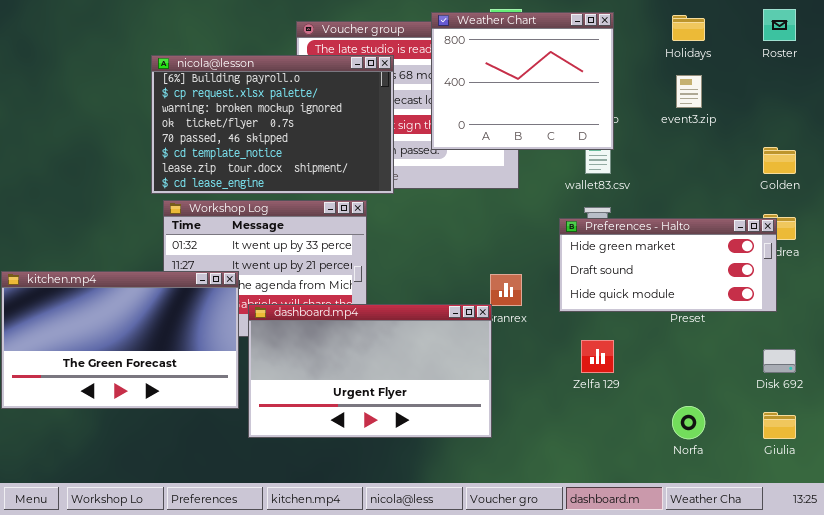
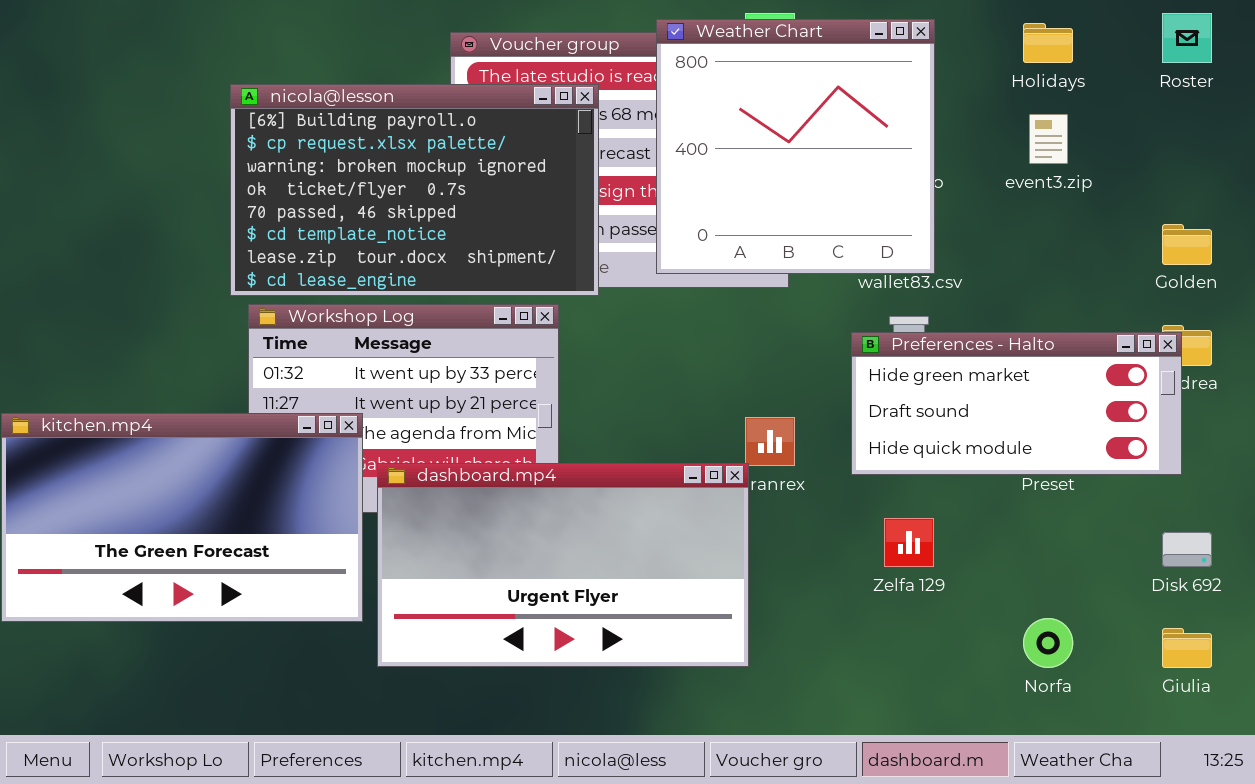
Weather Chart: [431,12,614,150] -> [656,19,935,274], resized

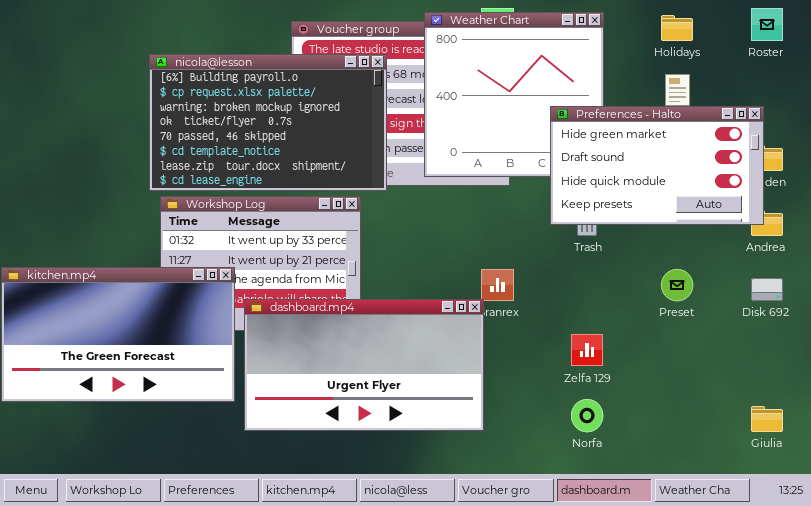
Preferences - Halto: [851,332,1182,475] -> [550,106,764,225], moved, resized
Disk 692: [1162,532,1212,567] -> [751,278,783,301], moved
Norfa: [1023,618,1073,668] -> [571,399,603,432], moved

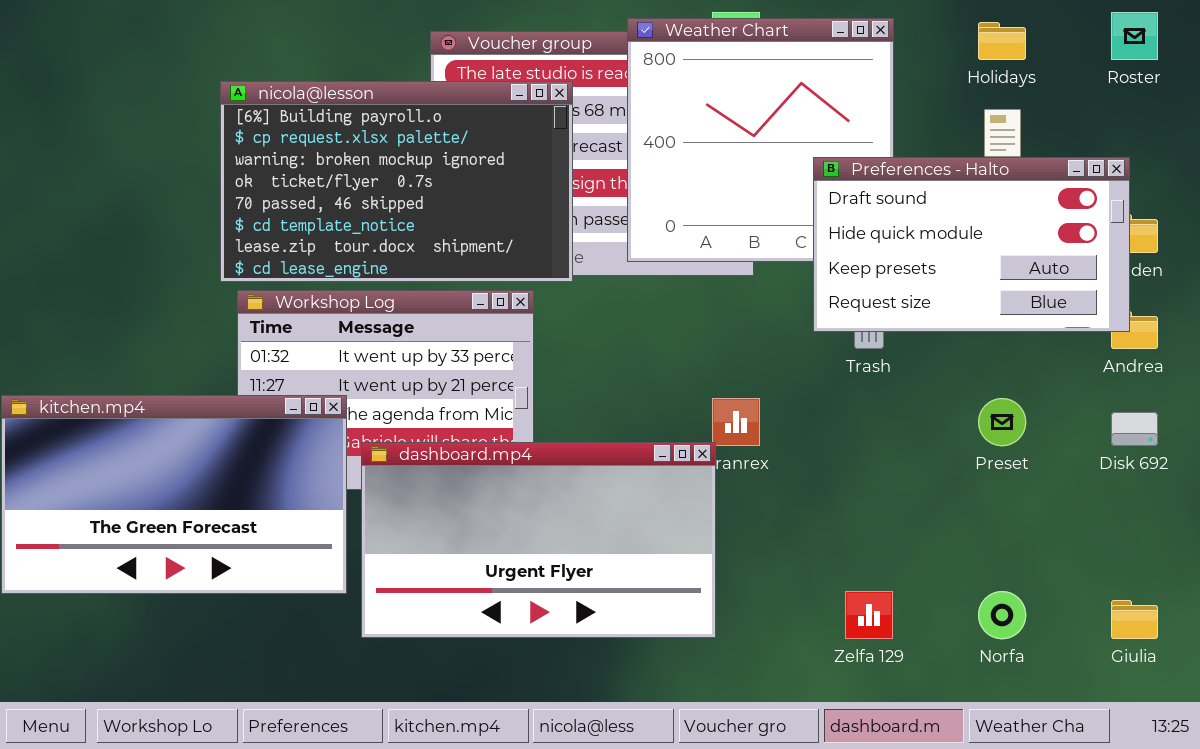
Preferences - Halto: [550,106,764,225] -> [813,157,1130,332], scrolled down 1 row
Zelfa 129: [571,334,603,366] -> [845,591,893,639], moved
Norfa: [571,399,603,432] -> [978,591,1026,639], moved

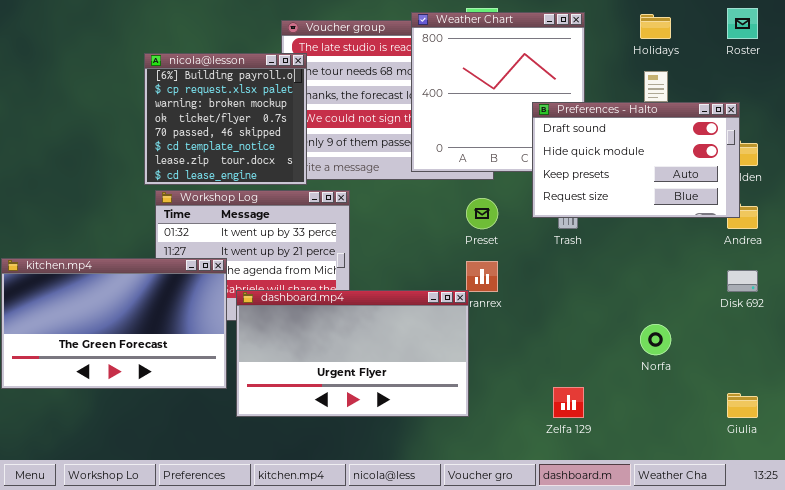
nicola@lesson: [220,81,573,282] -> [144,53,307,185], resized
Preset: [978,398,1026,446] -> [466,198,498,229], moved
Norfa: [978,591,1026,639] -> [640,324,671,355], moved

